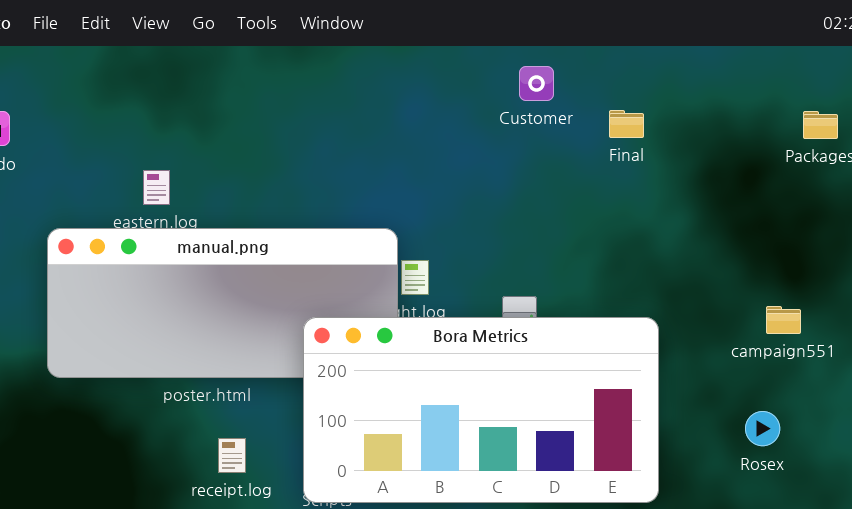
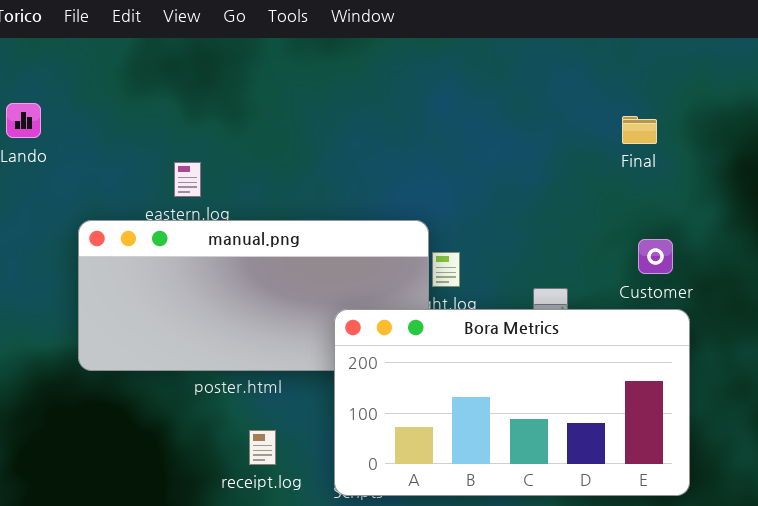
Customer: [519,66,554,101] -> [638,239,673,274], moved
Final: [609,110,644,138] -> [622,116,657,144], moved

